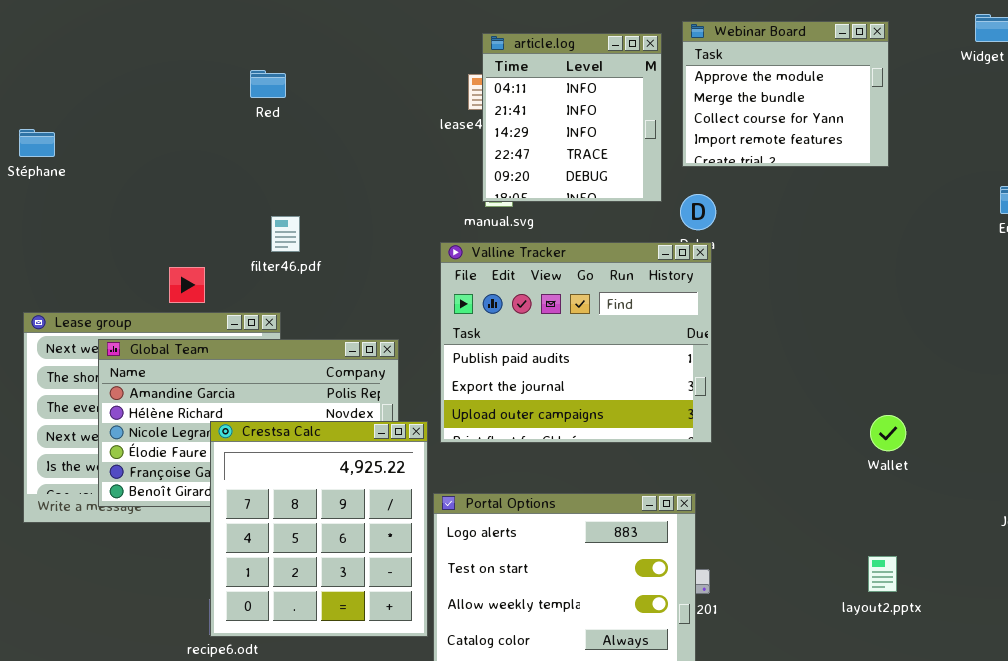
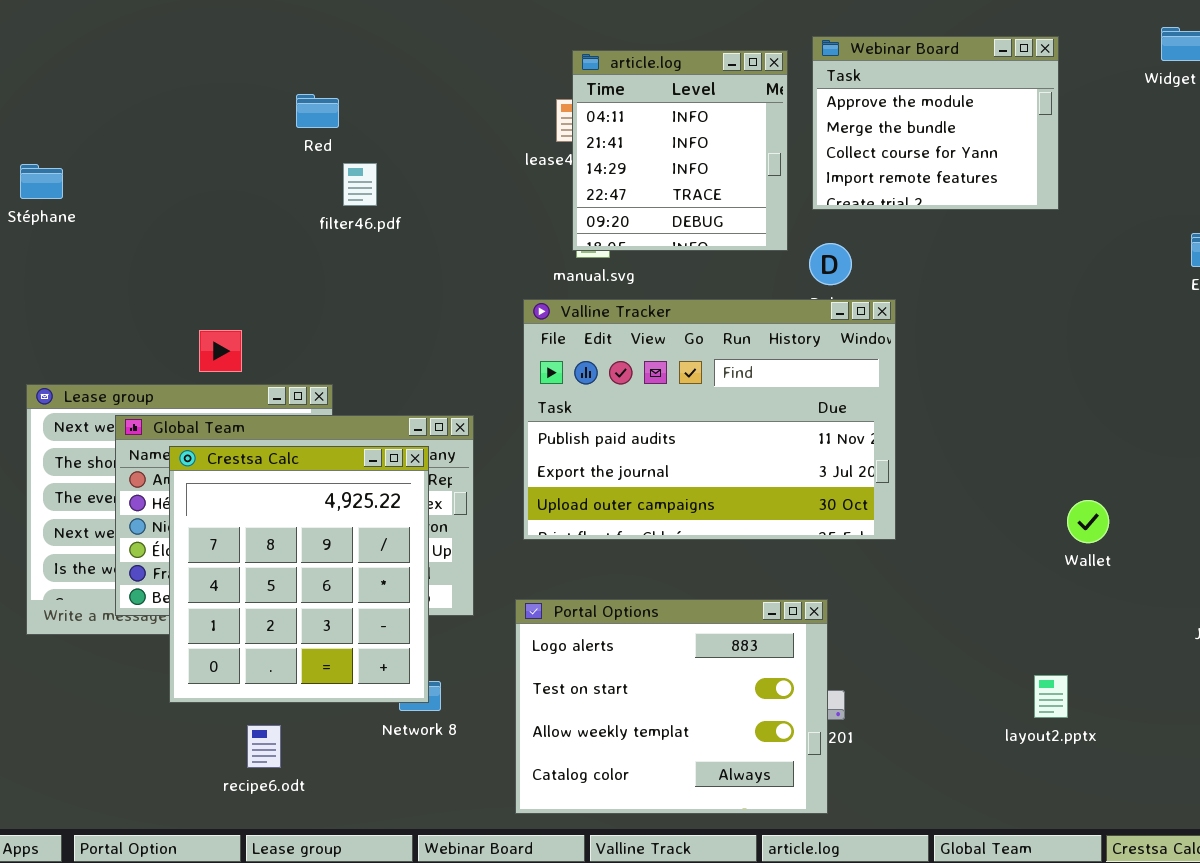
filter46.pdf: [271,216,300,252] -> [343,163,377,206], moved
Valline Tracker: [440,242,712,443] -> [523,299,896,540], resized
Wallet: [870,415,906,451] -> [1067,500,1109,543], moved
Crestsa Calc: [210,421,428,637] -> [169,446,429,703], moved

